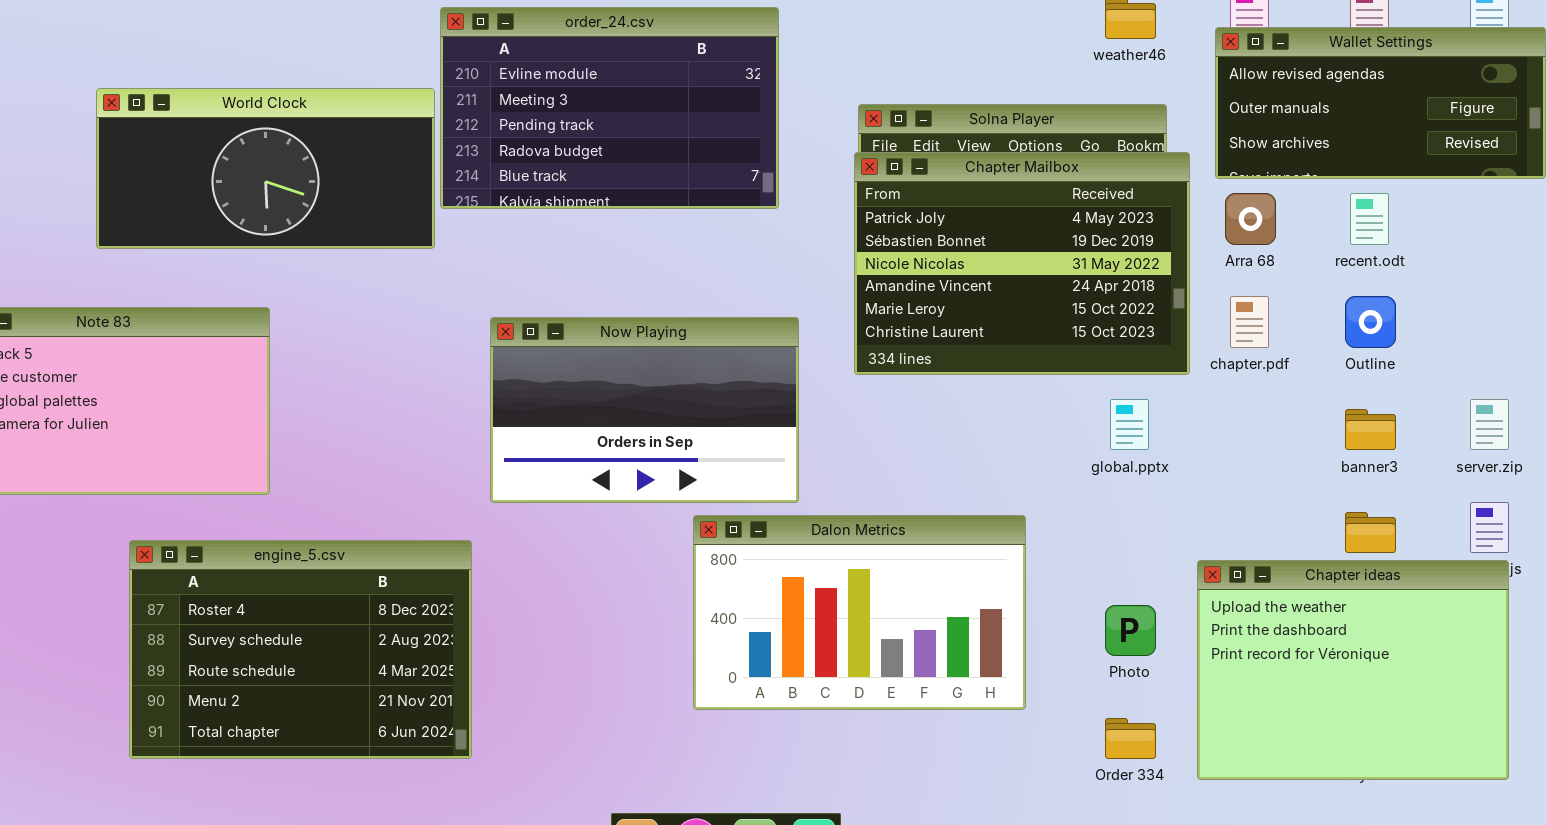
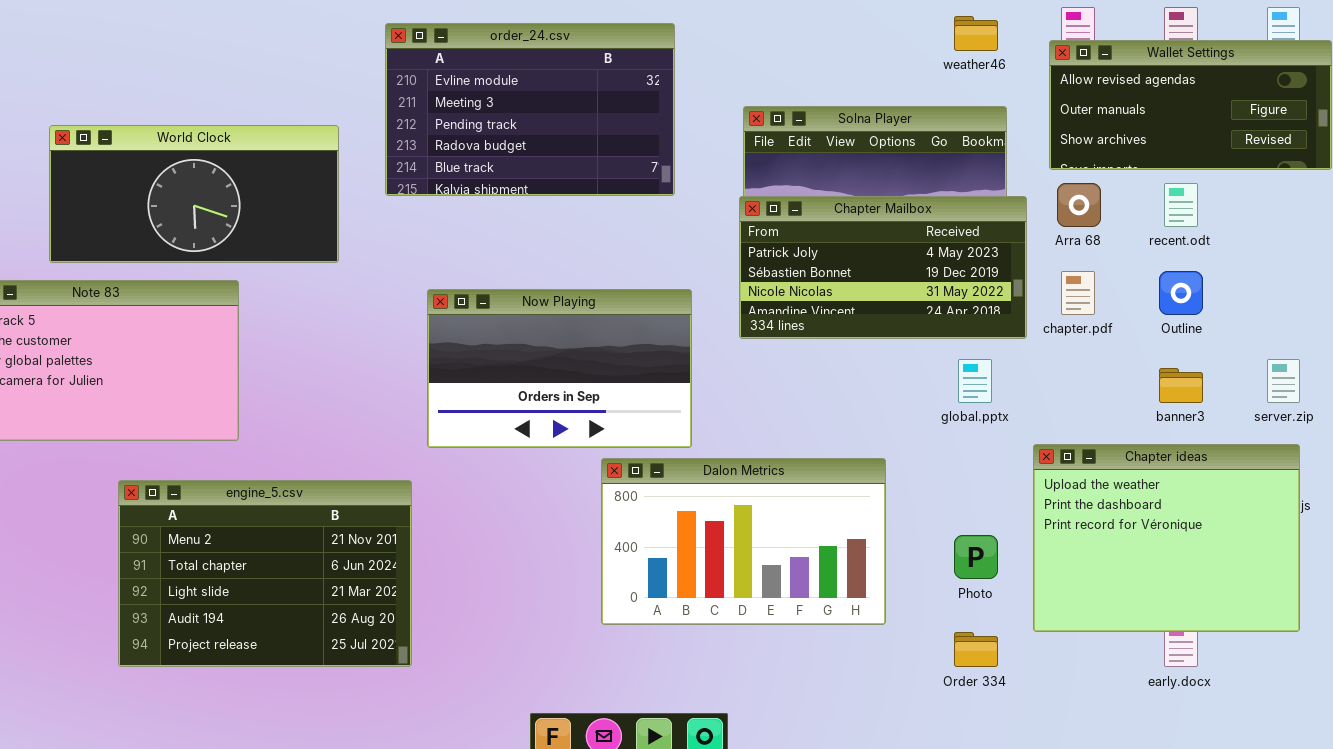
World Clock: [96,88,435,249] -> [49,125,339,263], moved
Chapter Mailbox: [854,152,1190,375] -> [739,196,1027,339], resized
engine_5.csv: [129,540,472,759] -> [118,480,412,667], scrolled down 3 rows
Chapter ideas: [1197,560,1509,780] -> [1033,444,1300,632], moved

